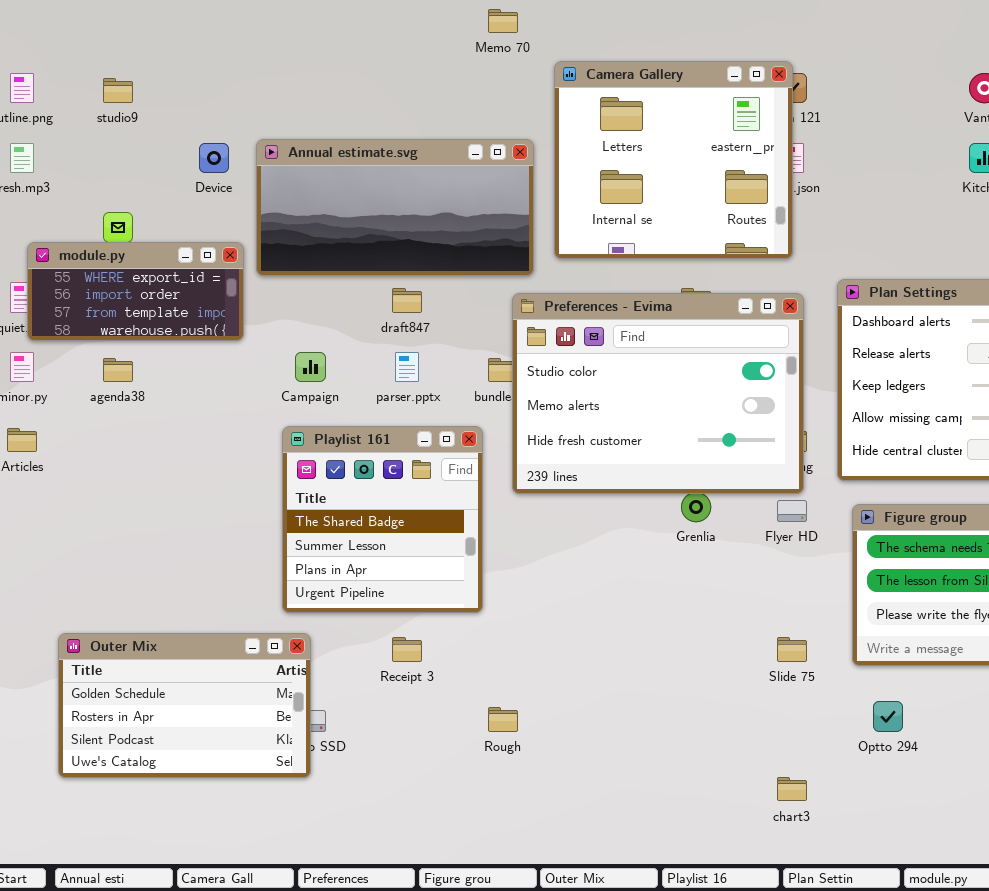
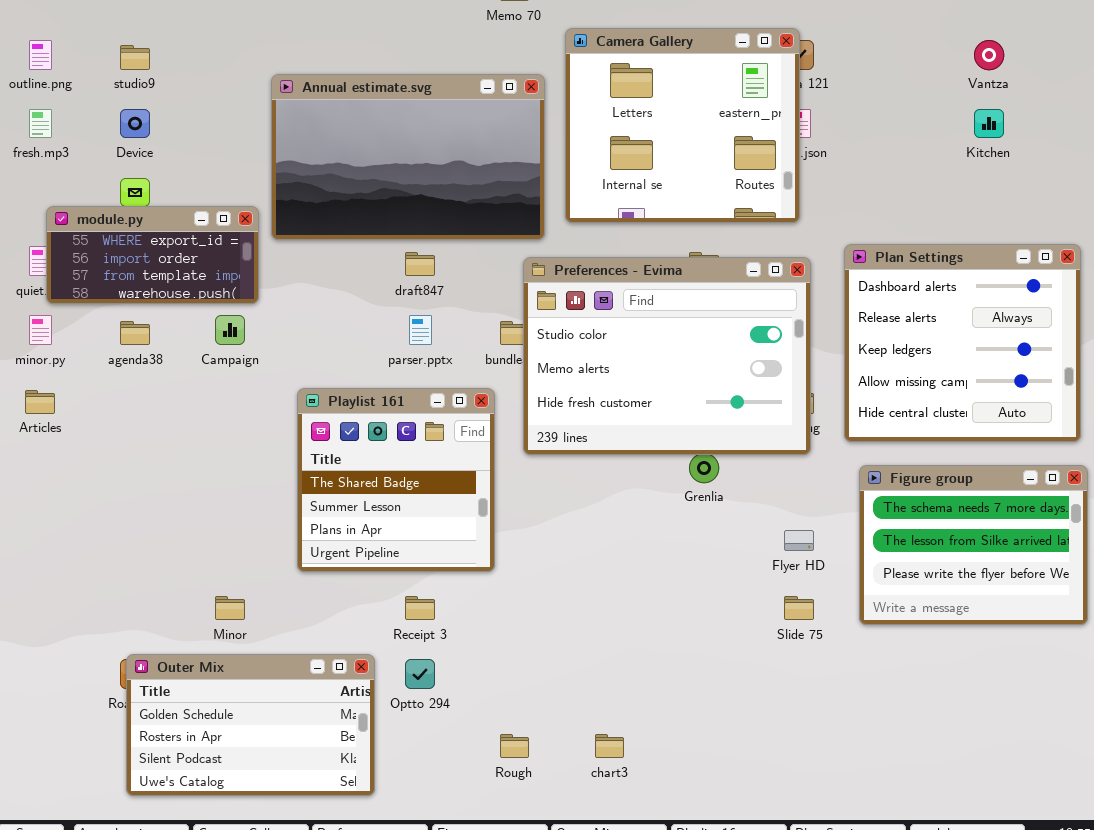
Annual estimate.svg: [256,139,534,276] -> [271,74,545,240], resized
Device: [199,143,229,173] -> [120,109,150,138], moved
Campaign: [295,352,326,382] -> [215,315,245,345], moved
Flyer HD: [777,500,807,522] -> [784,530,814,551], moved
Outer Mix: [58,633,311,778] -> [126,654,375,796], moved
Optto 294: [873,701,903,732] -> [405,659,435,689], moved
Rough: [488,707,518,732] -> [500,734,529,758], moved
chart3: [777,777,807,801] -> [595,734,624,758], moved

